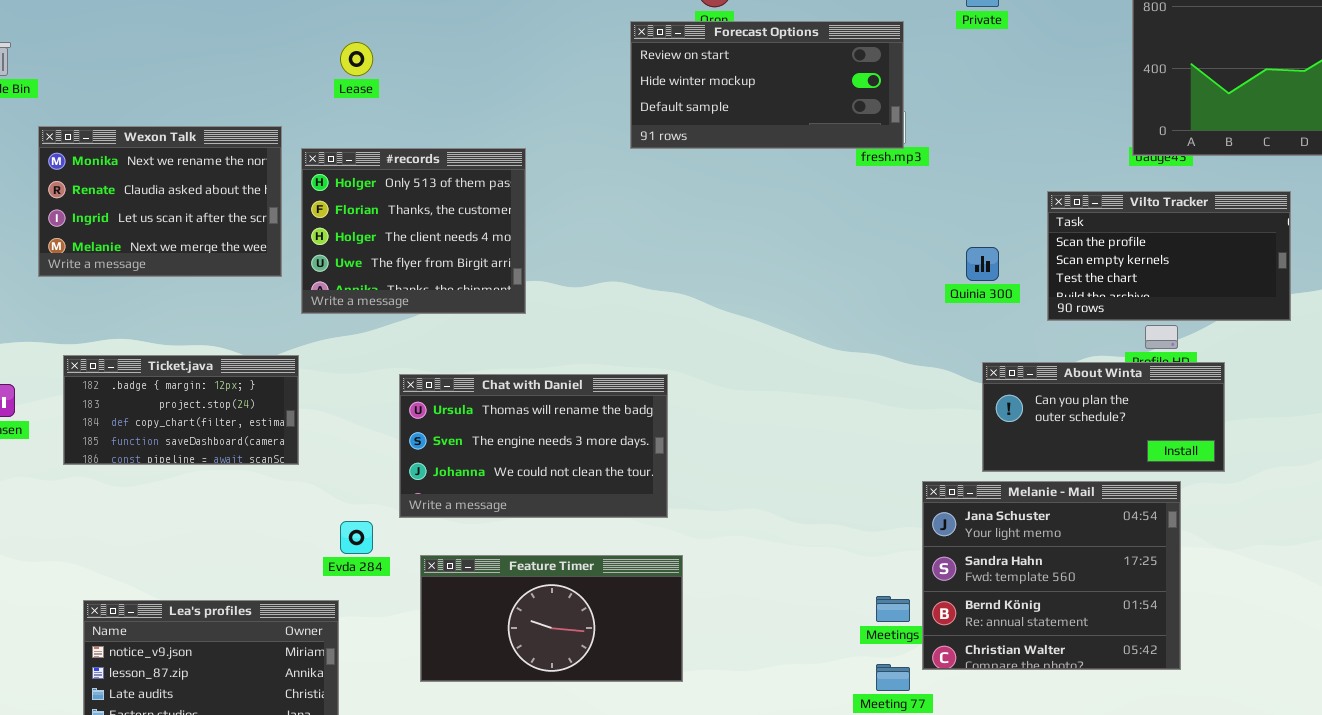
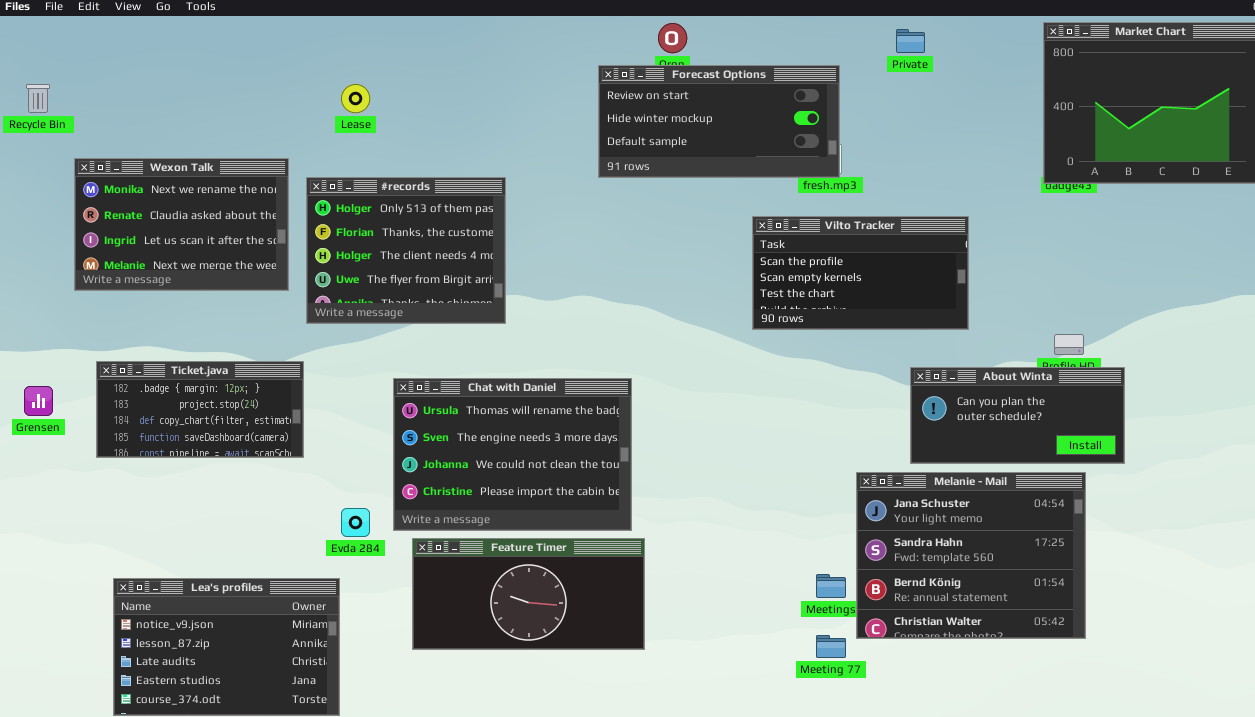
Vilto Tracker: [1047,191,1291,321] -> [752,216,969,330], moved
Chat with Daniel: [399,374,668,518] -> [393,378,632,531], resized

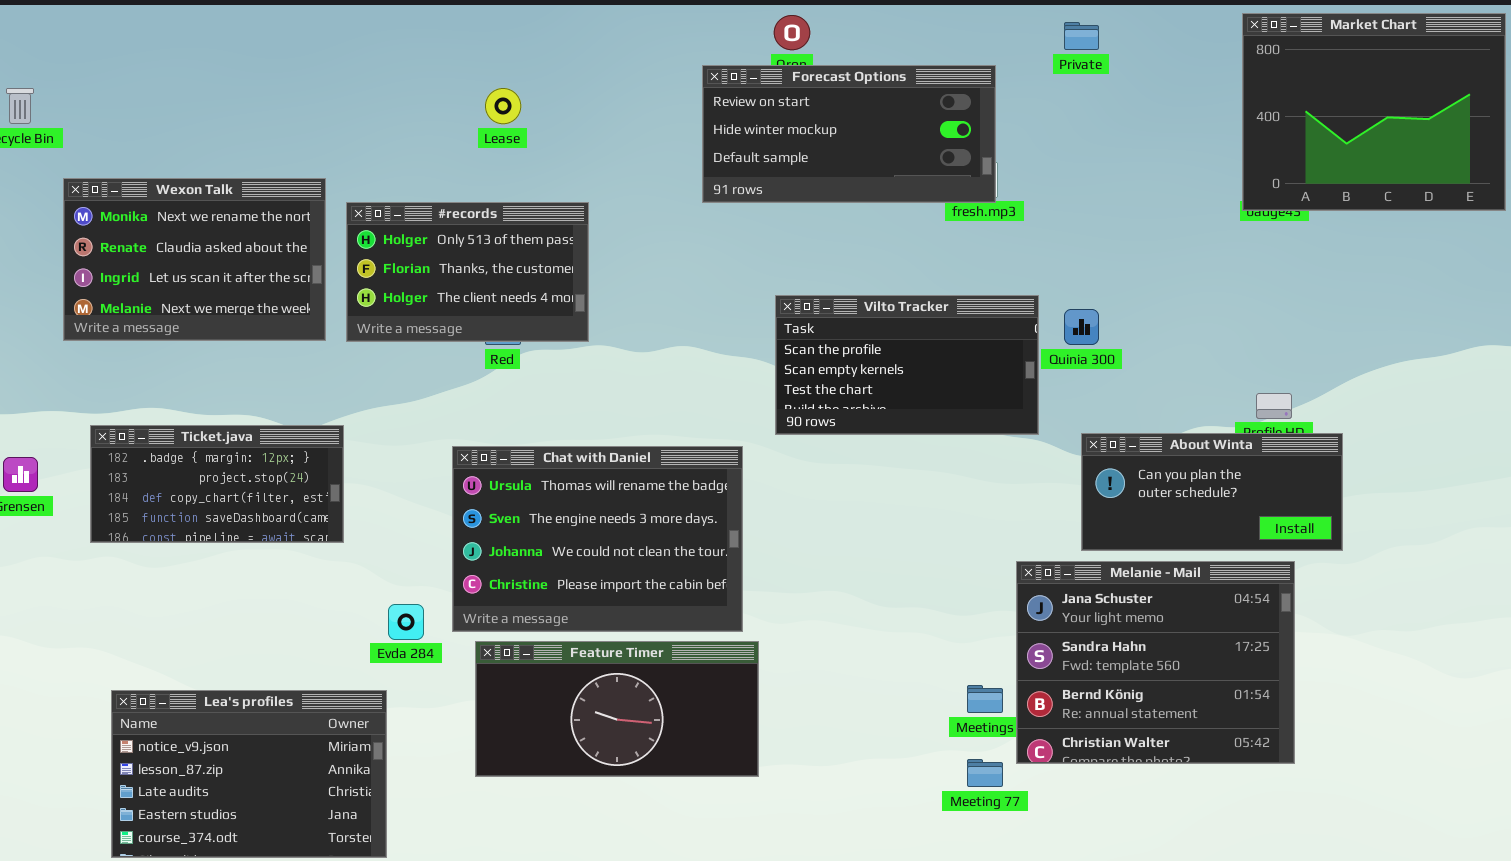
Lease: [341,84,370,113] -> [485,88,521,124], moved
#records: [306,177,506,324] -> [346,202,589,342], resized
Vilto Tracker: [752,216,969,330] -> [775,295,1039,435], moved

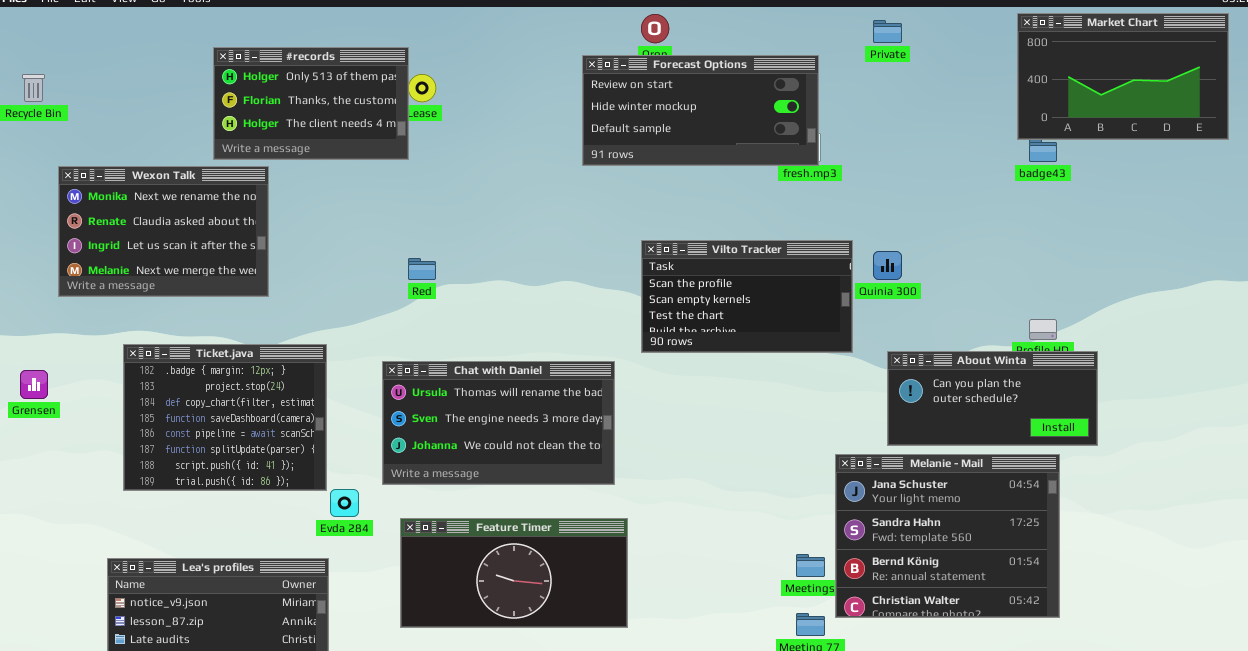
Market Chart: [1242,13,1506,211] -> [1017,13,1229,140], resized
Wexon Talk: [63,178,326,341] -> [58,166,269,297], moved
#records: [346,202,589,342] -> [213,47,409,160], moved
Ticket.java: [90,425,344,543] -> [123,344,327,491], moved, resized
Chat with Daniel: [452,446,743,632] -> [382,361,615,485], resized

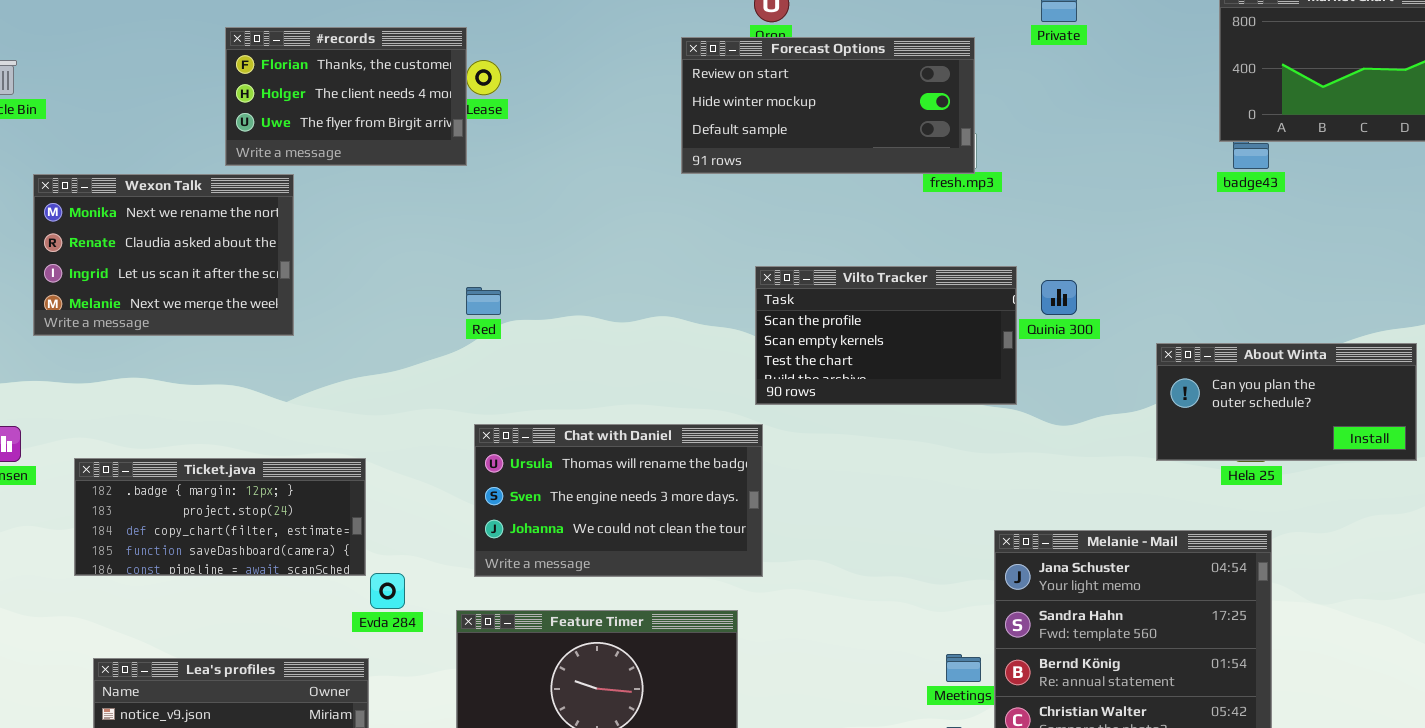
#records: [213,47,409,160] -> [225,27,467,166], scrolled down 1 row
Ticket.java: [123,344,327,491] -> [74,458,366,576], resized
About Winta: [887,351,1098,446] -> [1156,343,1417,461], moved
Chat with Daniel: [382,361,615,485] -> [474,424,763,577], moved

